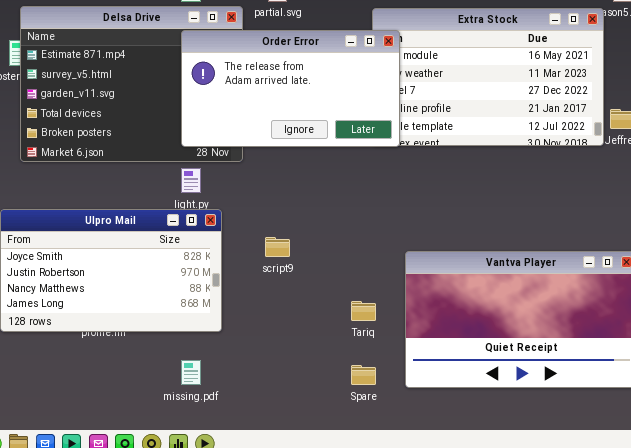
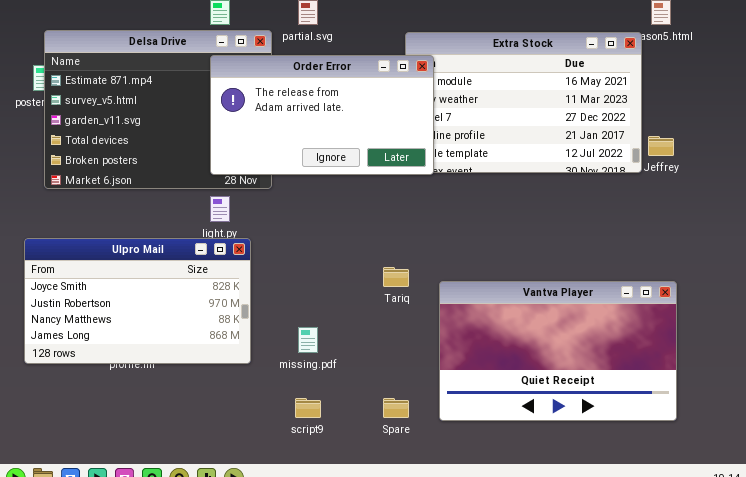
script9: [265,237,290,257] -> [295,398,321,418], moved
Tariq: [351,301,376,321] -> [383,267,409,287], moved
missing.pdf: [181,360,201,385] -> [298,327,318,353], moved

